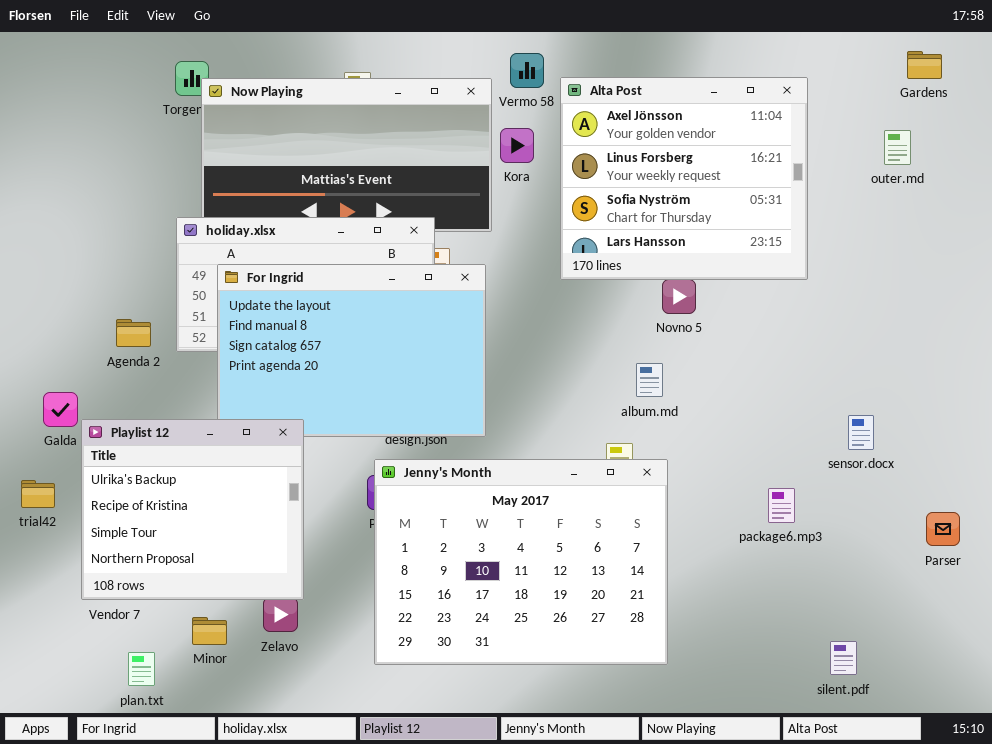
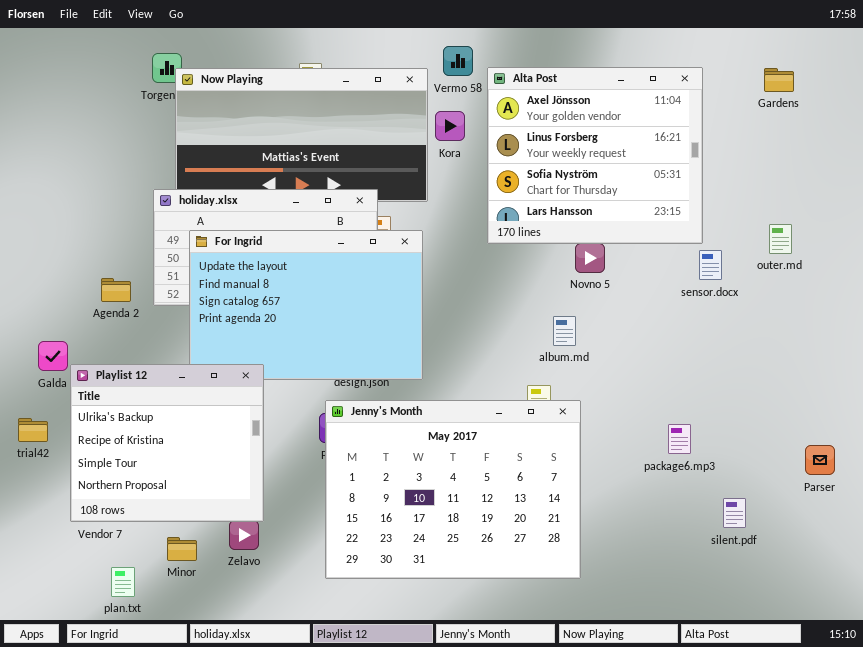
Gardens: [907,51,942,79] -> [764,68,794,92], moved
outer.md: [884,130,911,165] -> [769,224,792,254], moved
sensor.docx: [848,415,874,450] -> [699,250,722,280], moved
silent.pdf: [830,641,857,675] -> [723,498,746,528], moved

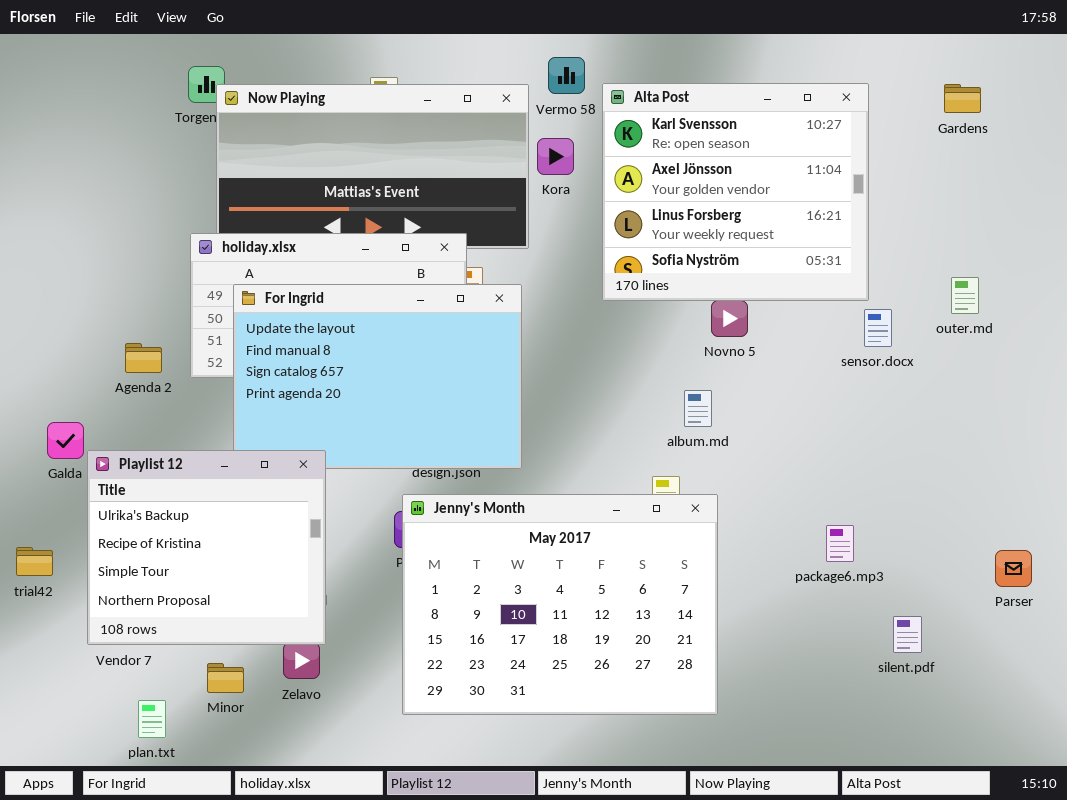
Alta Post: [487,67,703,244] -> [602,83,869,301], scrolled up 1 row
trial42: [18,418,48,442] -> [16,547,53,576], moved

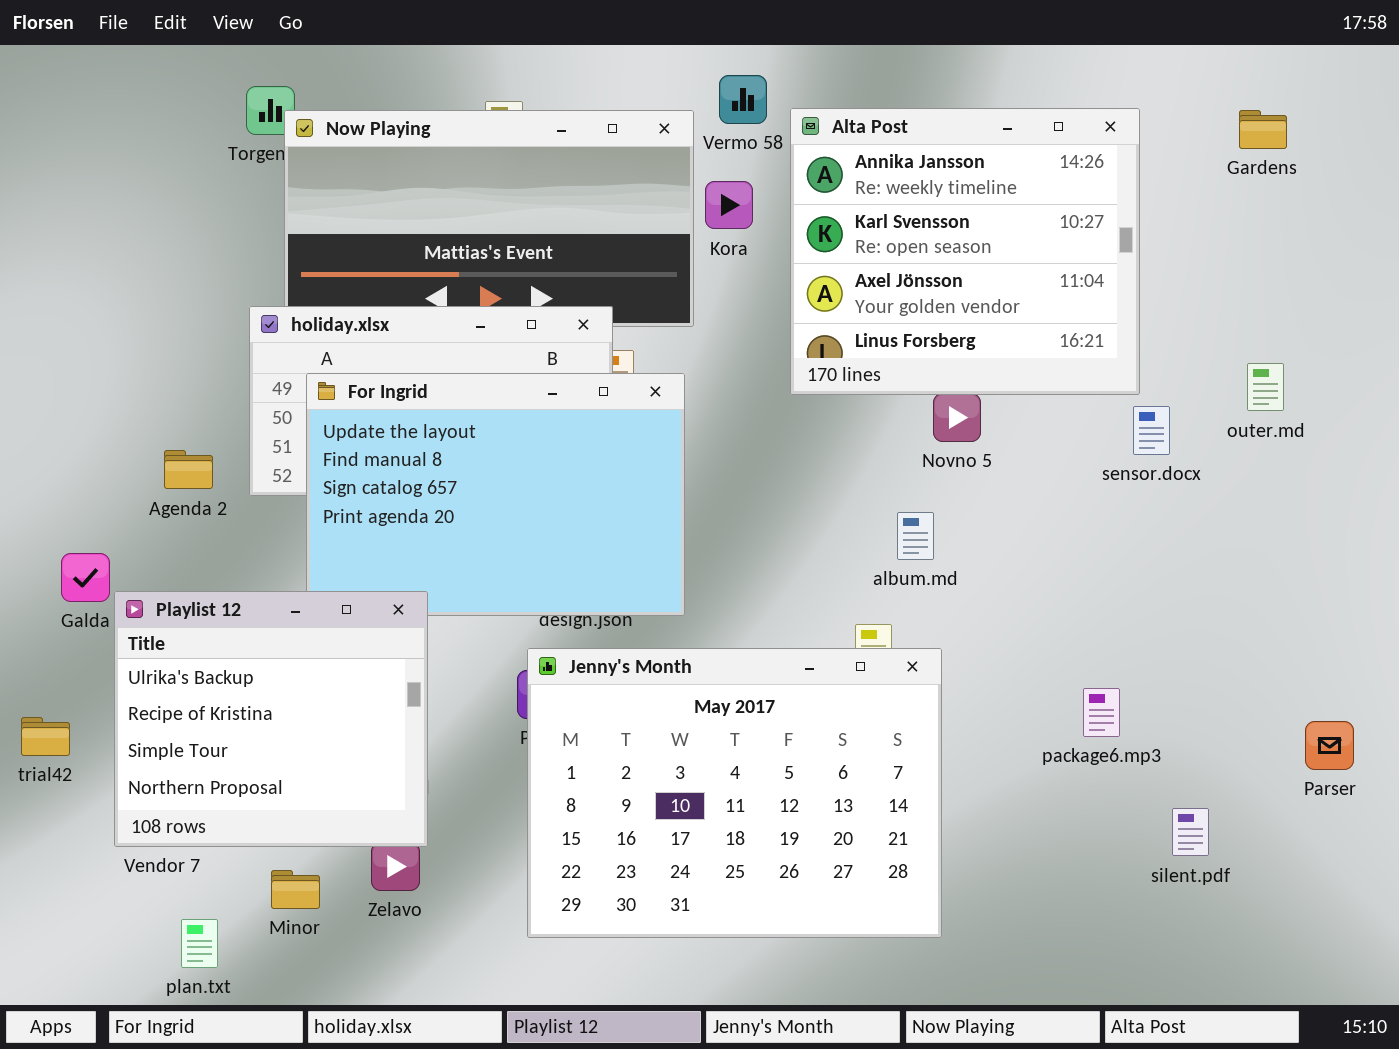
Alta Post: [602,83,869,301] -> [790,108,1140,395], scrolled up 1 row

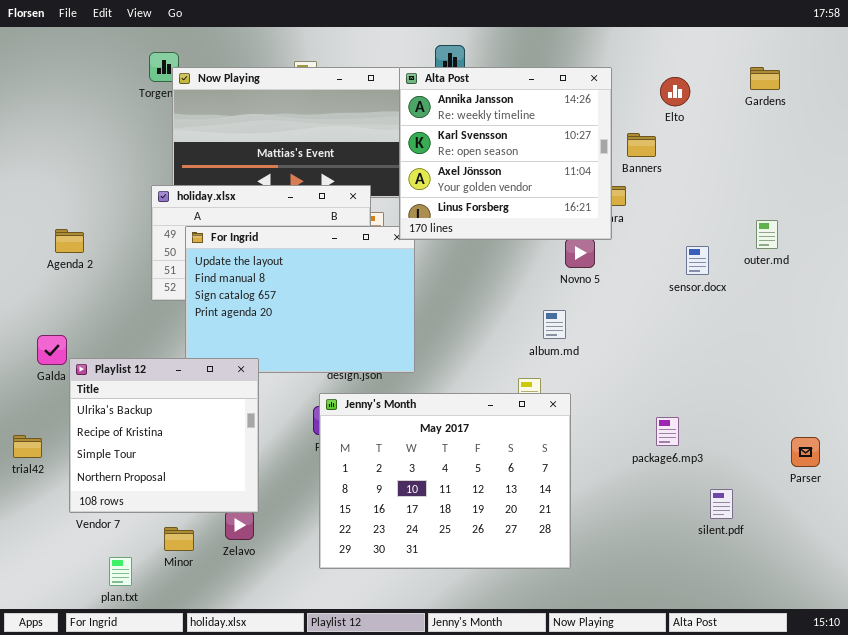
Alta Post: [790,108,1140,395] -> [399,67,612,240], moved
Agenda 2: [164,450,213,489] -> [55,229,84,253], moved

